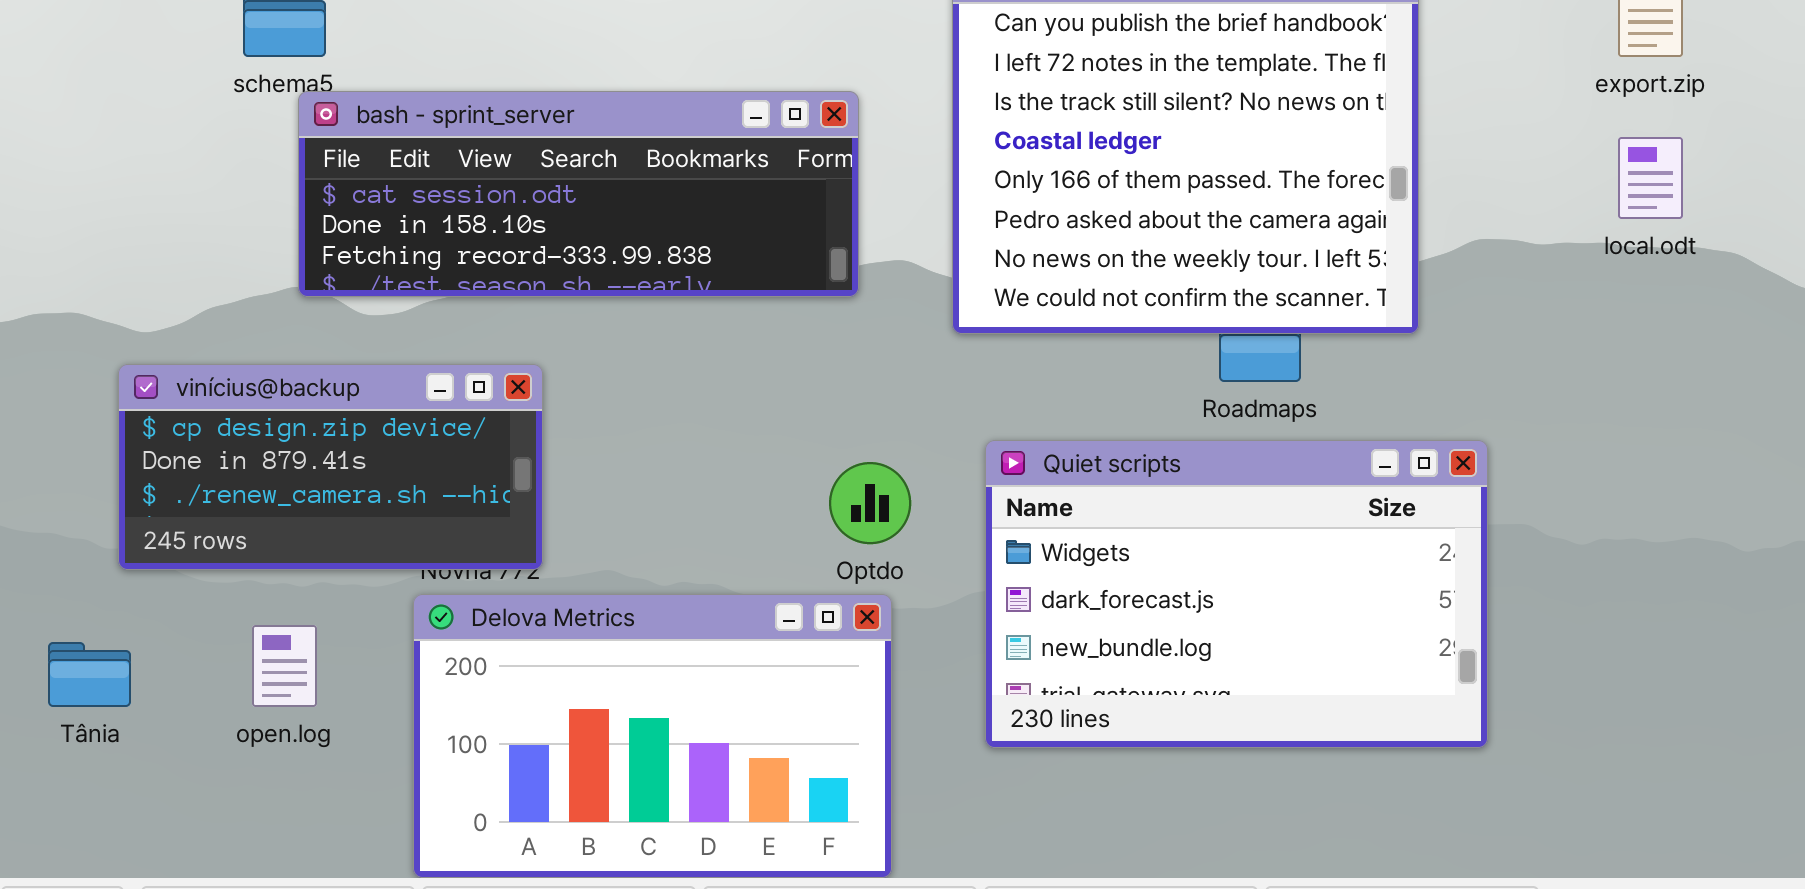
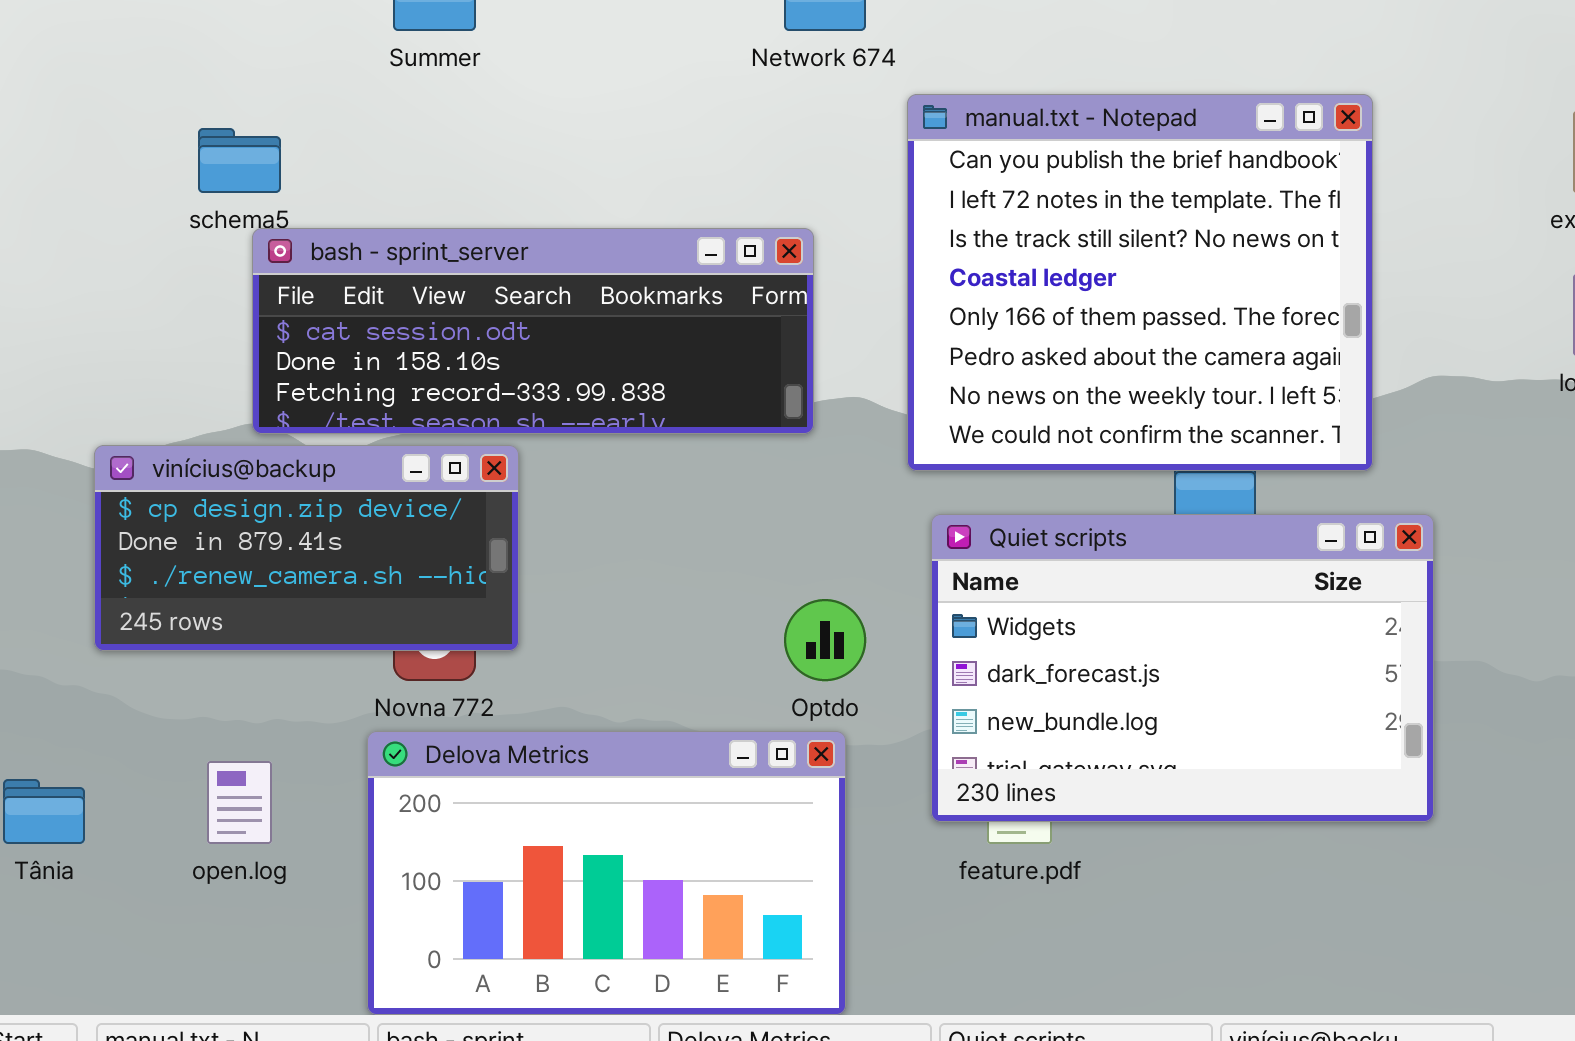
vinícius@backup: [118,364,543,570] -> [94,445,519,651], moved
Quiet scripts: [985,440,1488,748] -> [931,514,1434,822], moved

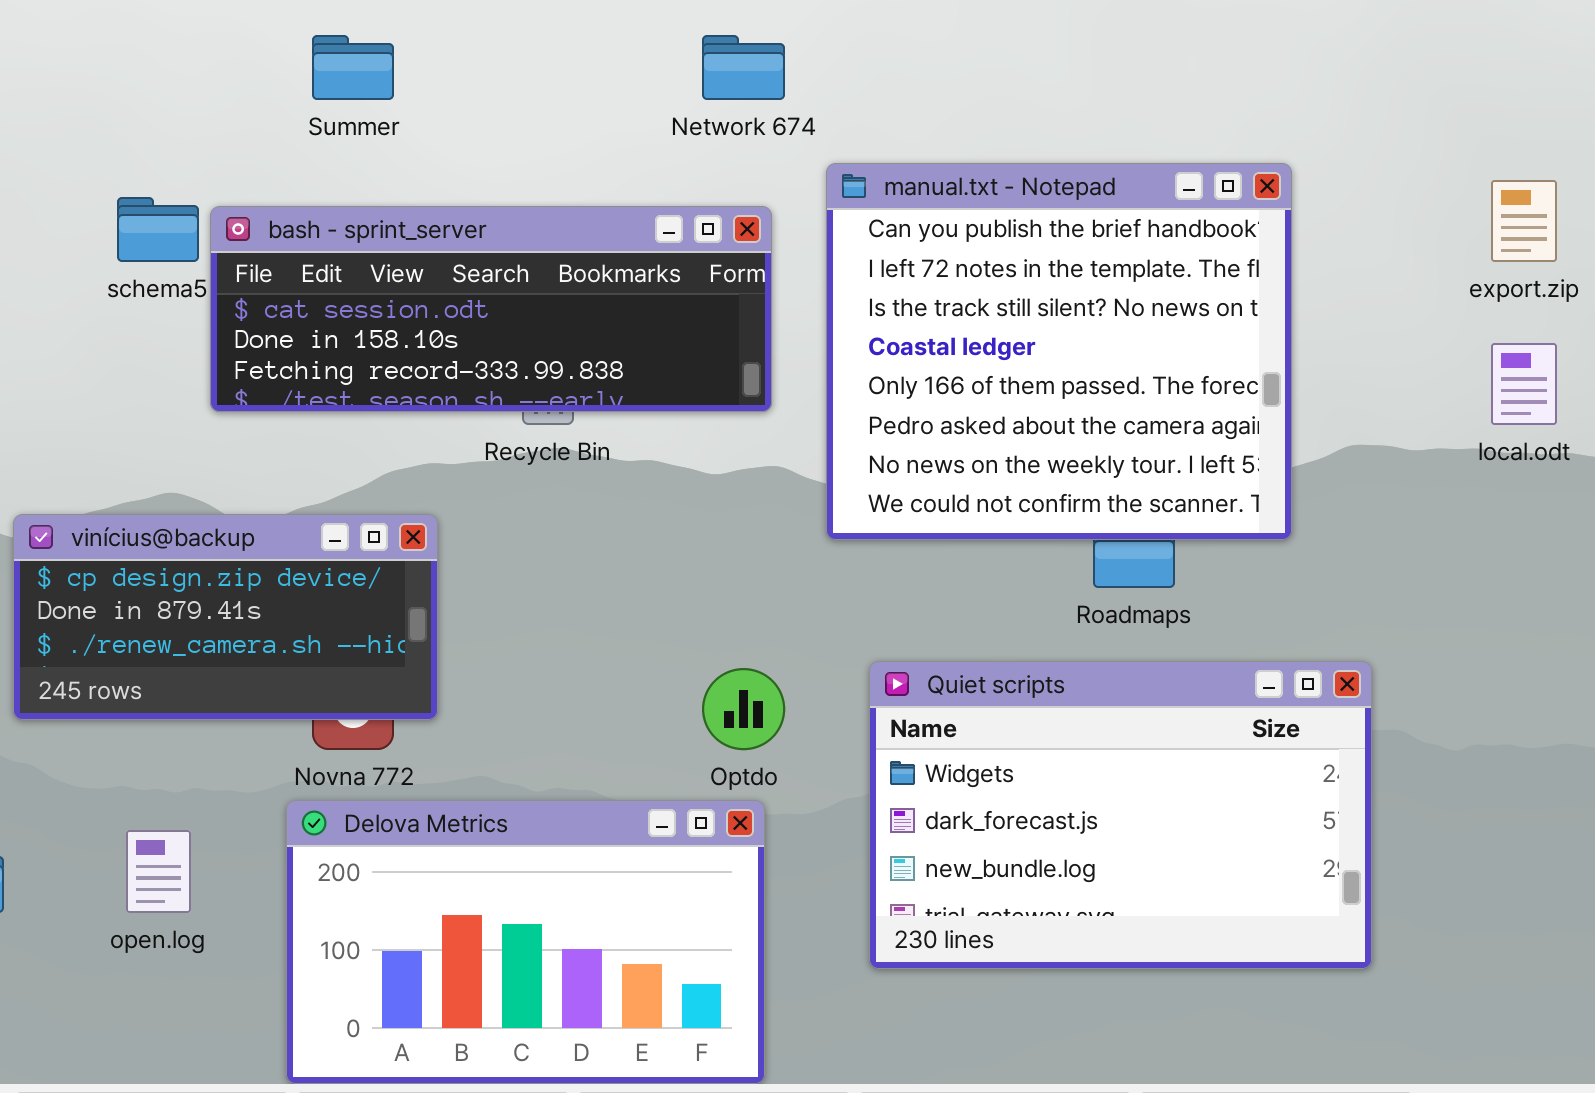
bash - sprint_server: [252,228,814,434] -> [210,206,772,412], moved
Quiet scripts: [931,514,1434,822] -> [869,661,1372,969], moved

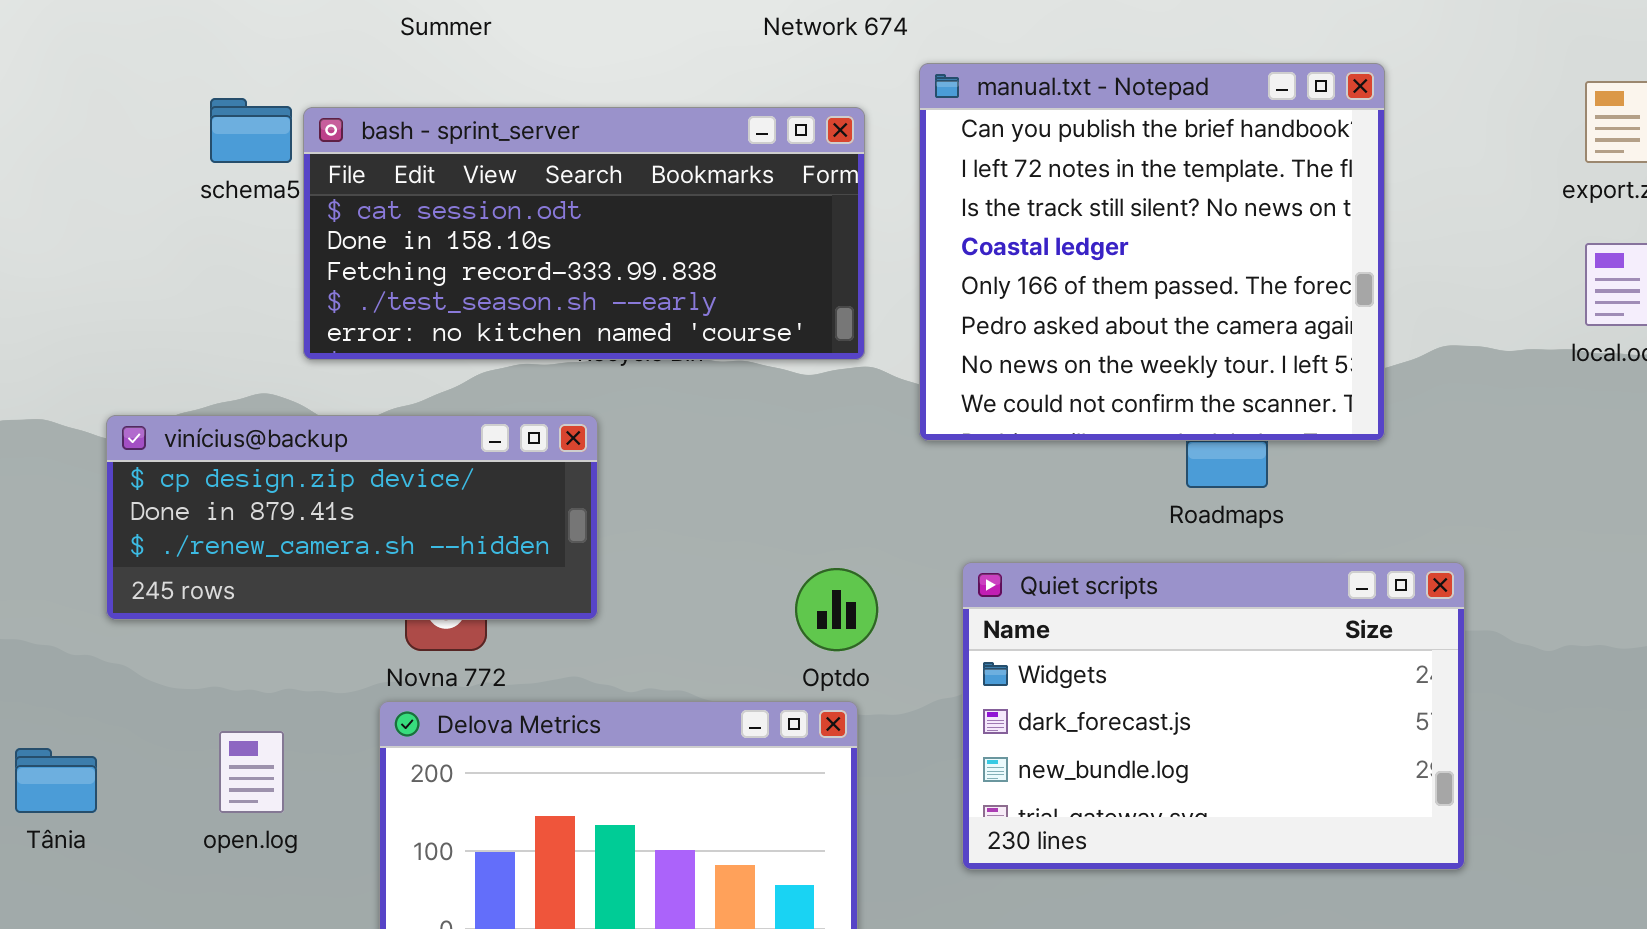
bash - sprint_server: [210,206,772,412] -> [303,107,865,360], resized
vinícius@backup: [13,514,438,720] -> [106,415,598,620], resized

